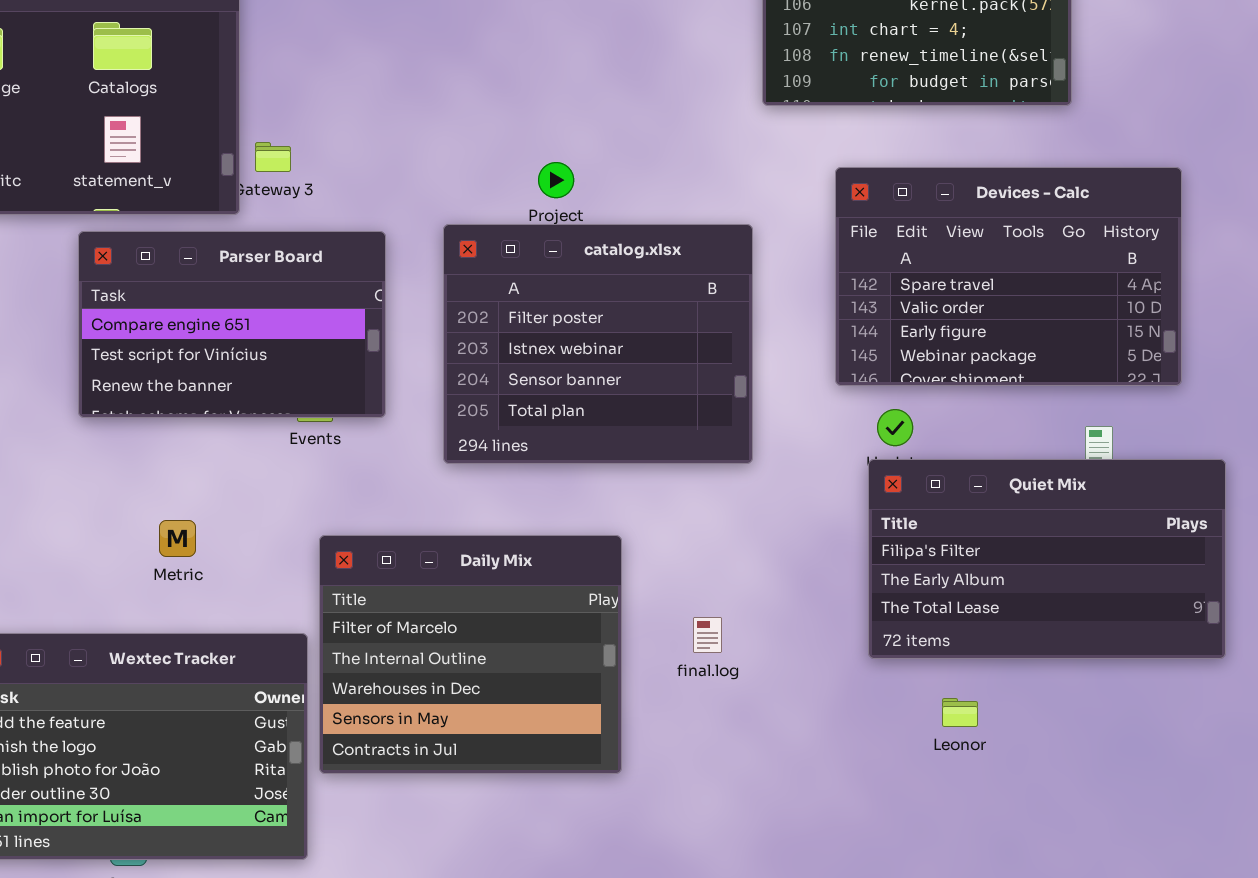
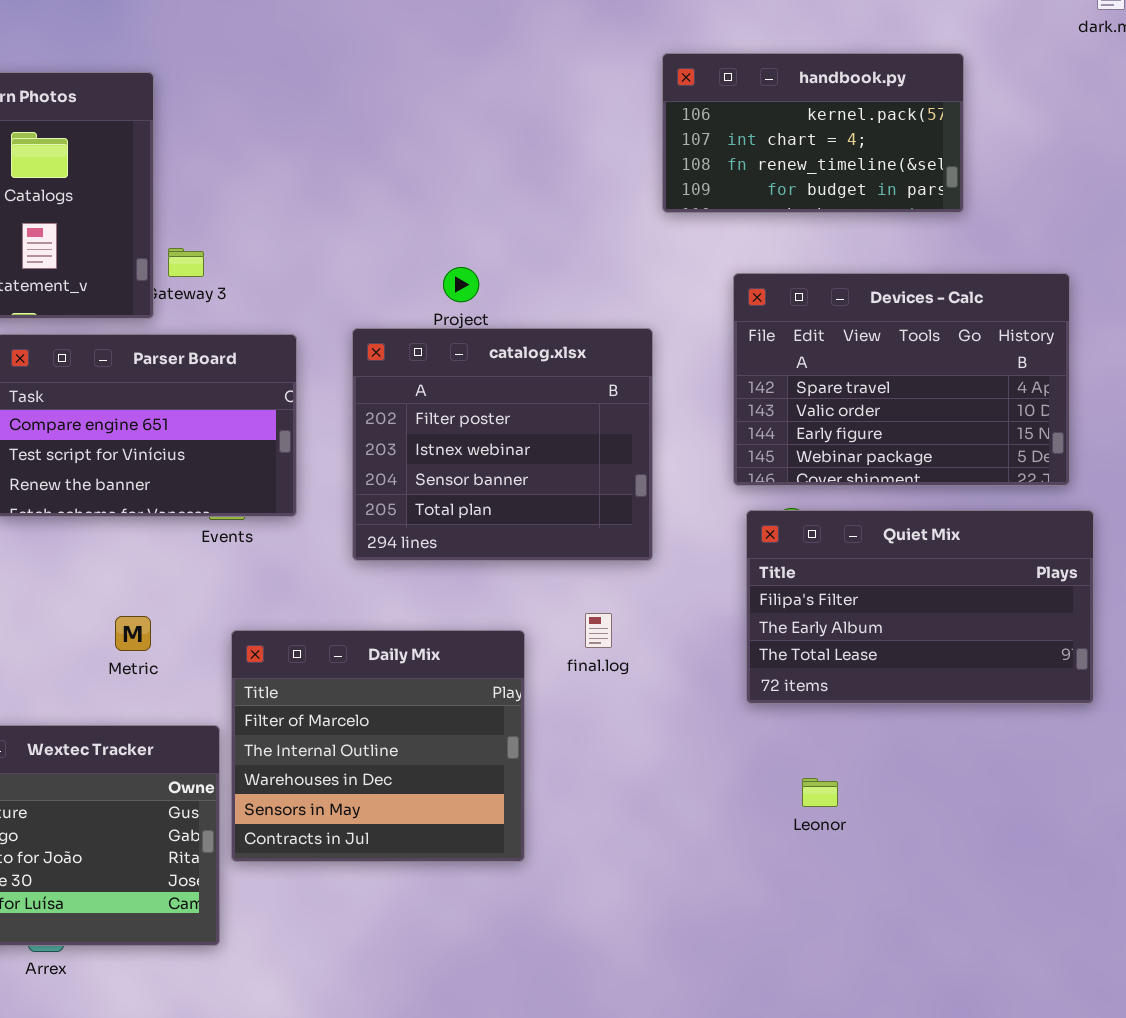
Quiet Mix: [868,459,1226,659] -> [746,510,1094,704], moved
Metric: [159,520,196,557] -> [115,616,151,651], moved
final.log: [693,617,722,653] -> [585,613,612,648], moved
Leonor: [942,698,978,727] -> [802,778,838,807], moved

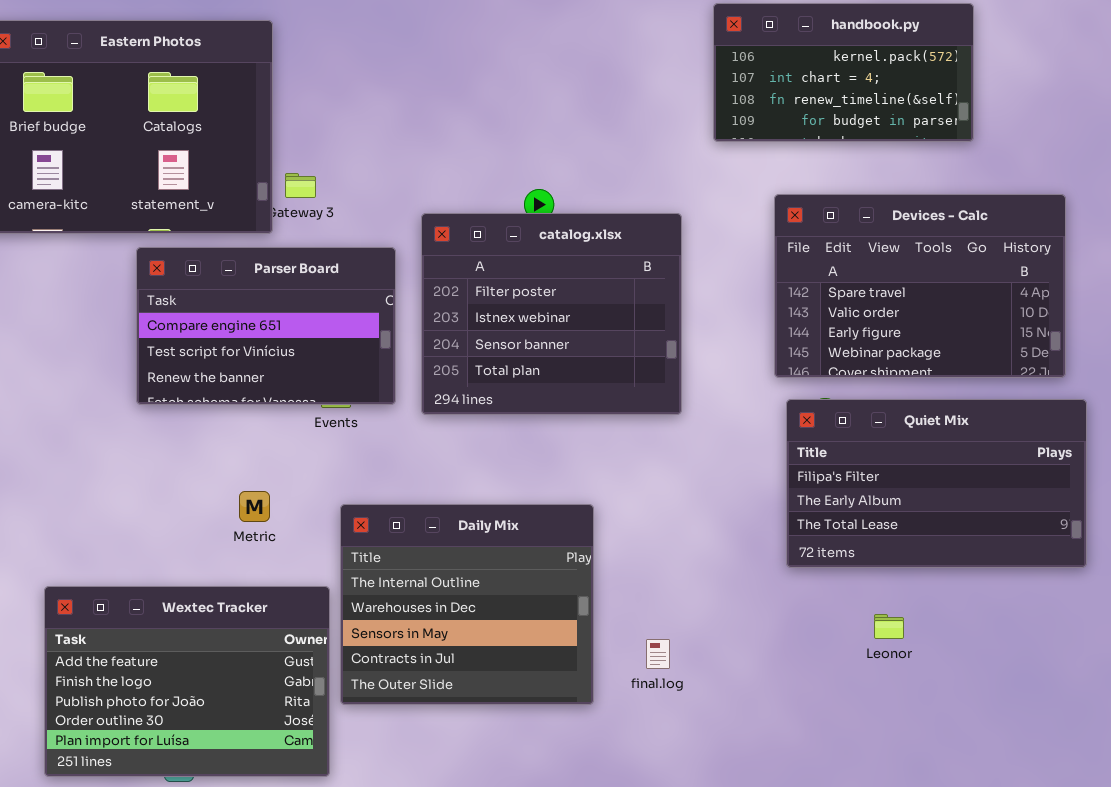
catalog.xlsx: [352,328,653,561] -> [421,213,682,415], moved
final.log: [585,613,612,648] -> [646,639,670,669], moved
Daily Mix: [231,630,525,862] -> [340,504,594,705], scrolled down 1 row
Leonor: [802,778,838,807] -> [874,614,904,639], moved

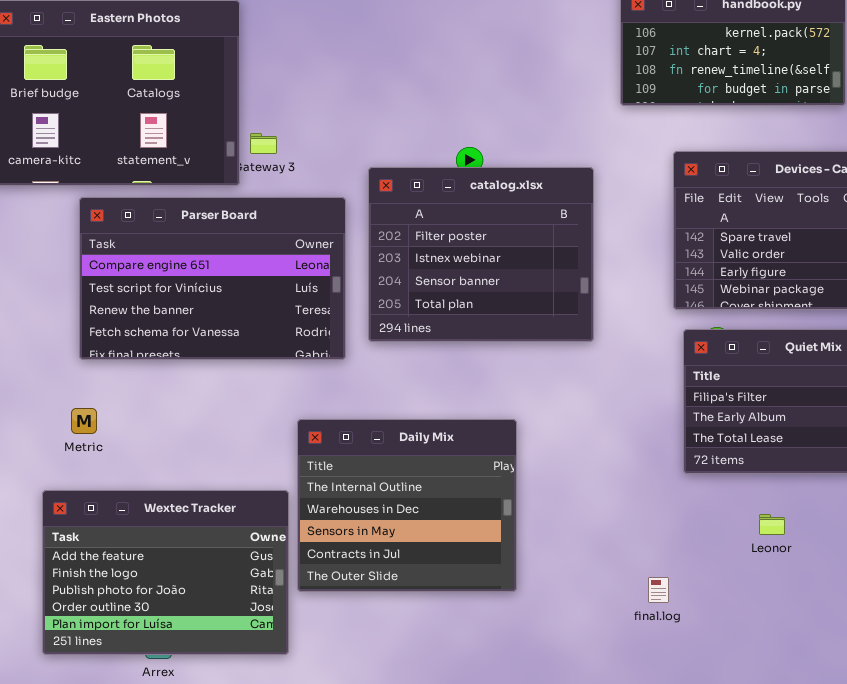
Parser Board: [136,247,396,405] -> [79,197,346,360], resized
Metric: [239,491,270,522] -> [71,408,97,434], moved
final.log: [646,639,670,669] -> [648,577,669,603], moved

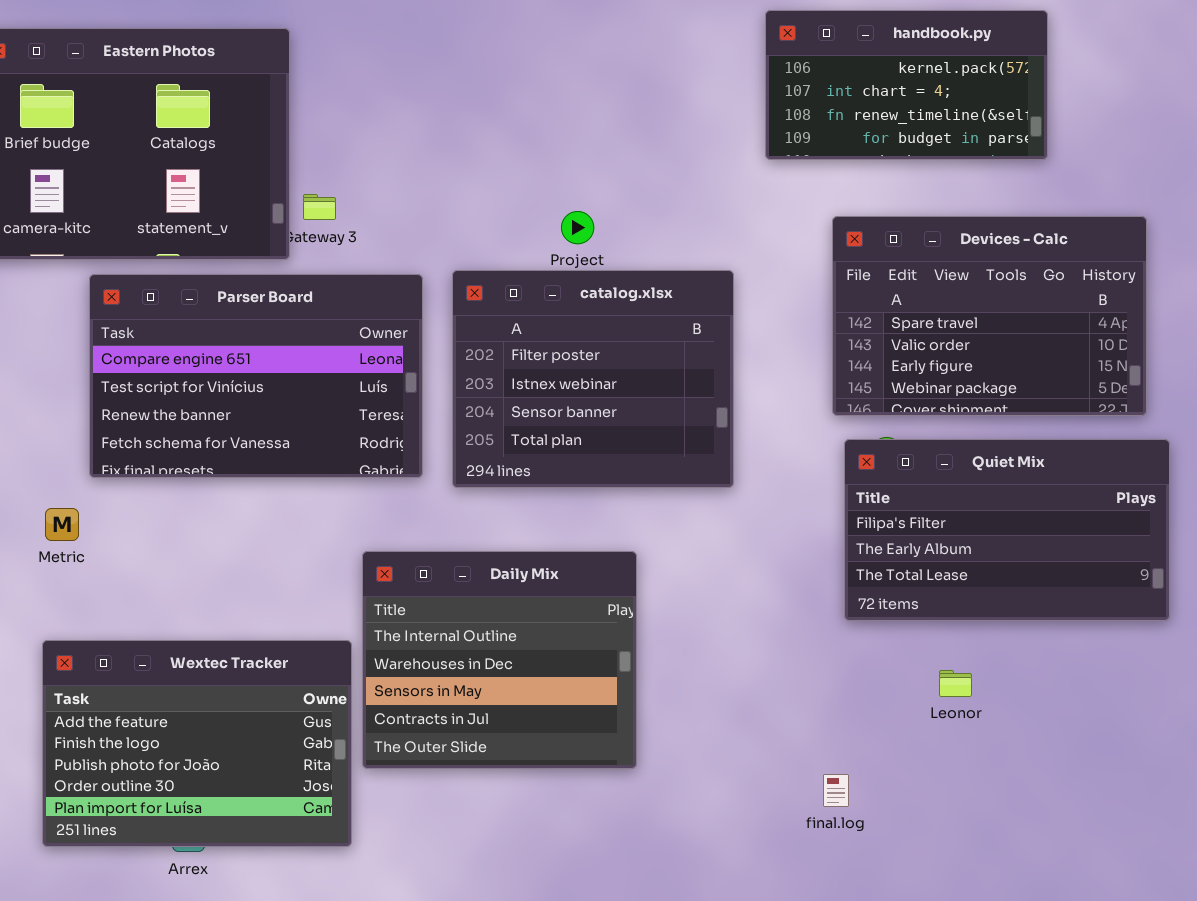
catalog.xlsx: [368,167,594,342] -> [452,270,734,488], moved
Metric: [71,408,97,434] -> [45,508,79,541], moved
final.log: [648,577,669,603] -> [823,774,849,807], moved

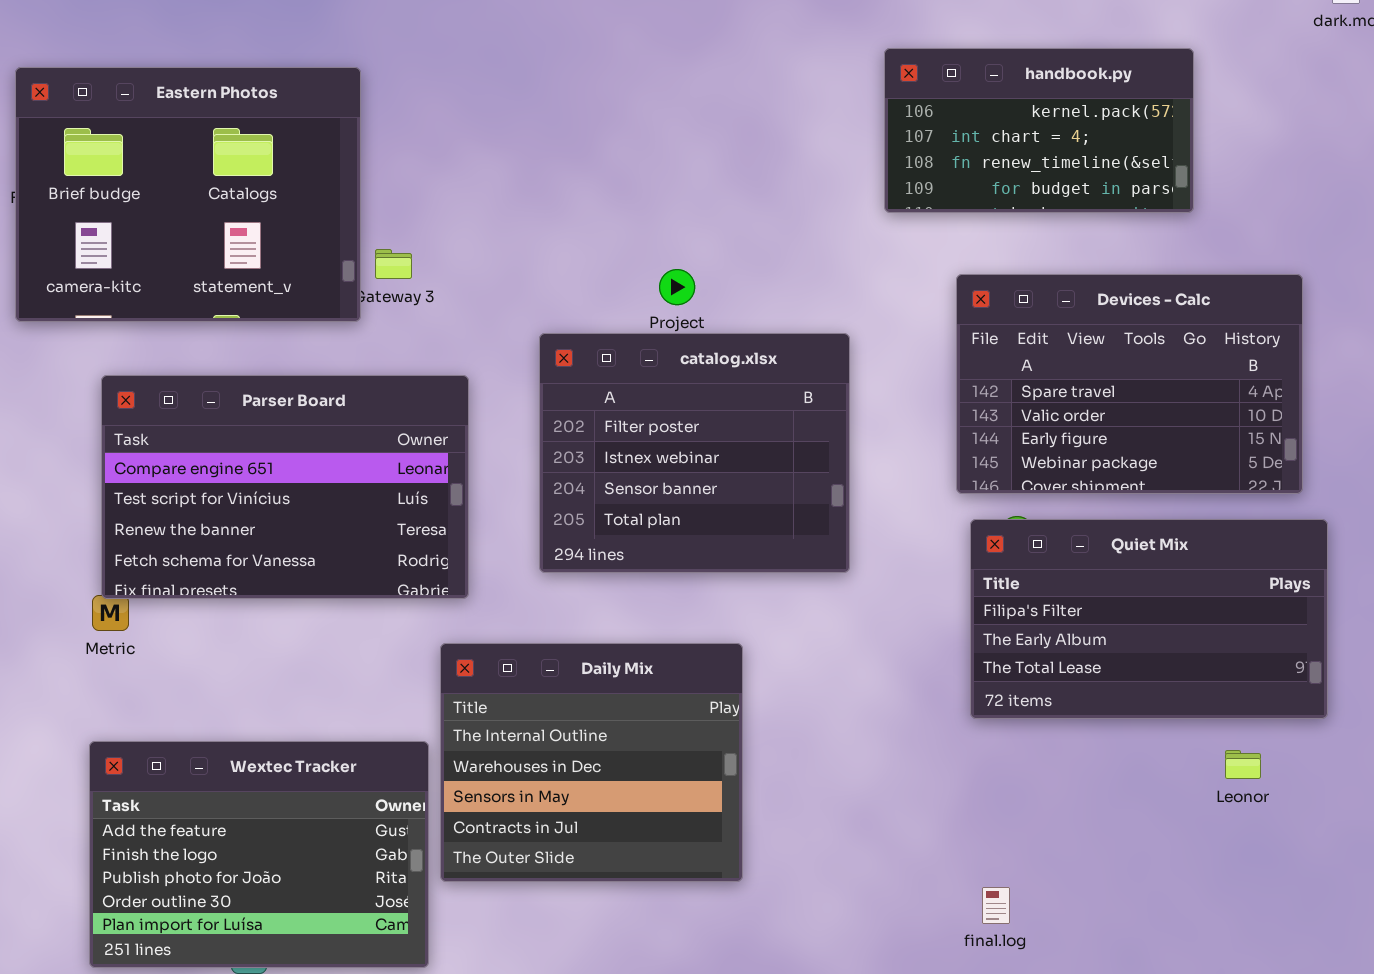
Parser Board: [89,274,423,478] -> [101,375,469,599], moved
Leonor: [939,670,972,697] -> [1225,750,1261,779], moved
final.log: [823,774,849,807] -> [982,887,1010,924], moved

